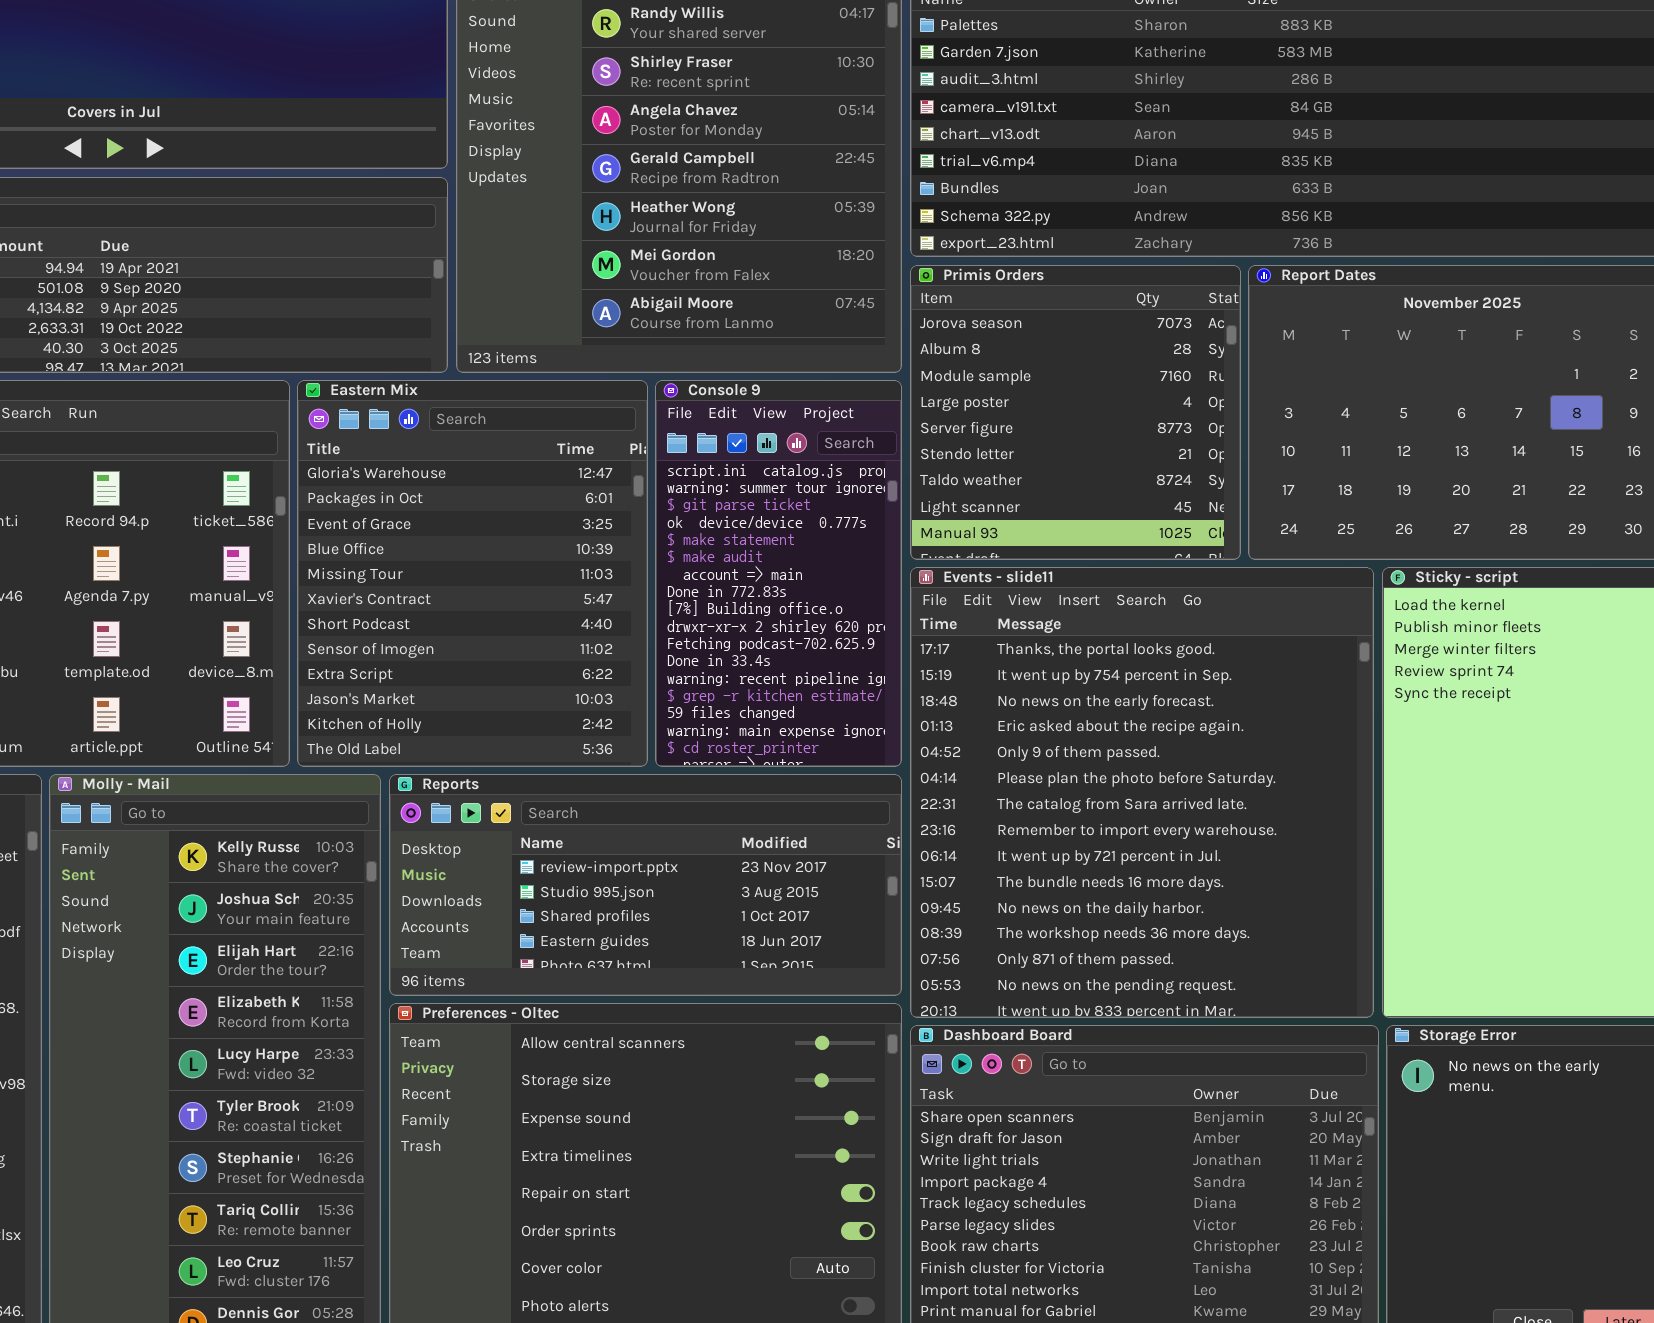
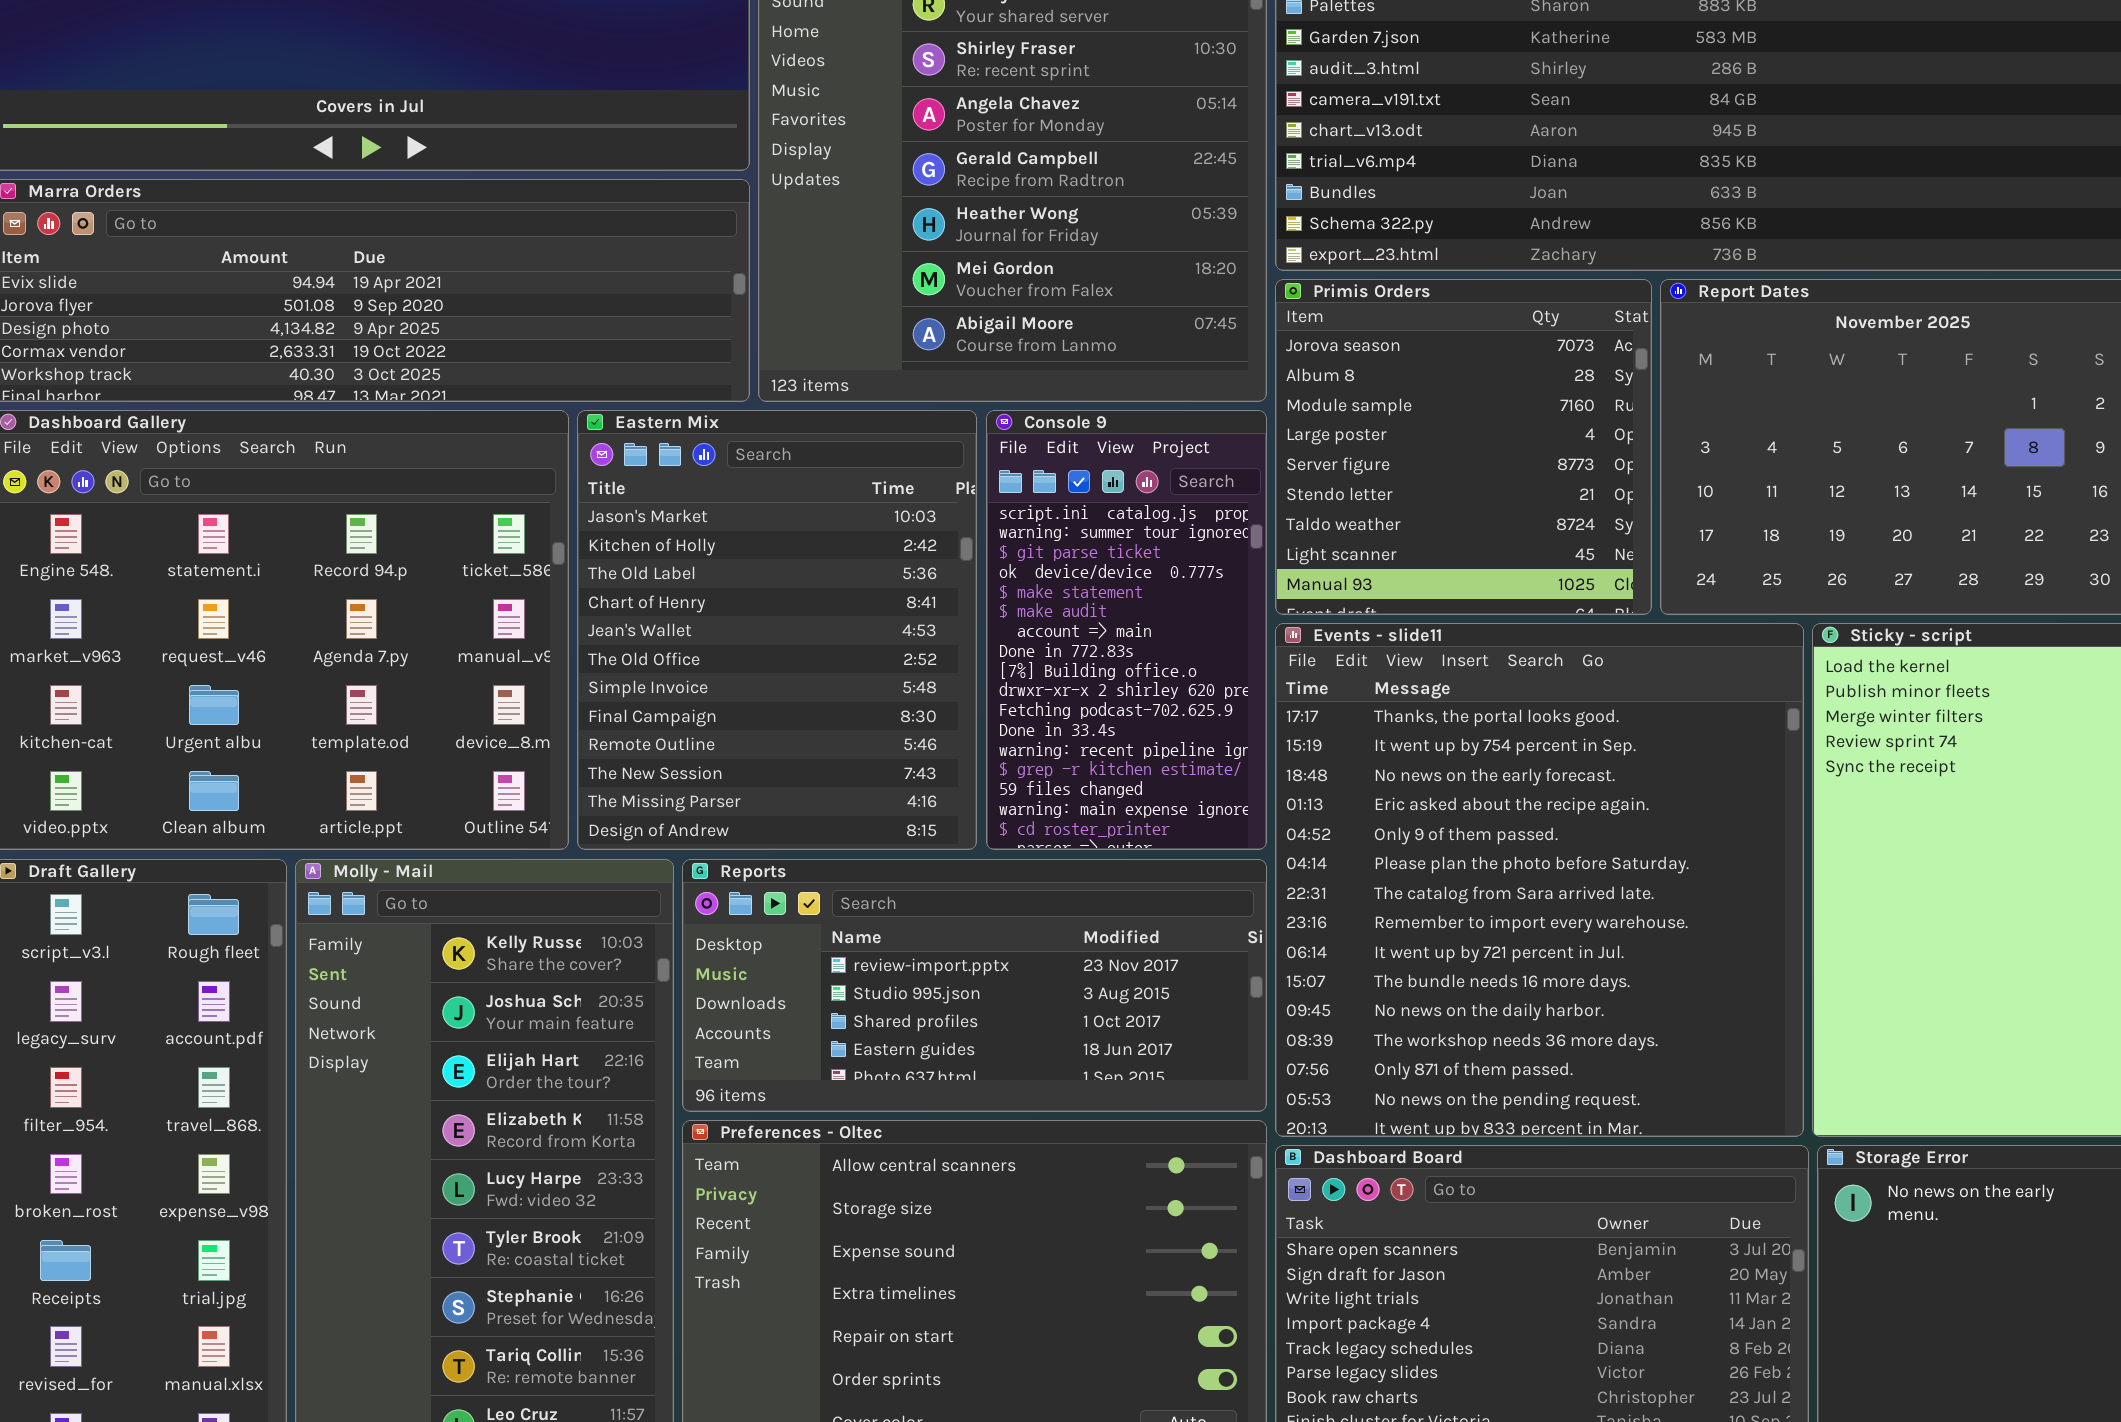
Eastern Mix: [297,380,648,767] -> [577,410,977,850], scrolled down 9 rows

